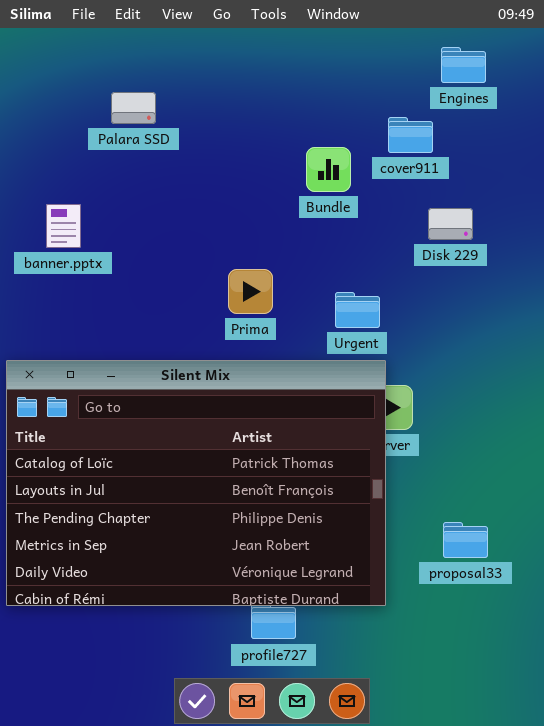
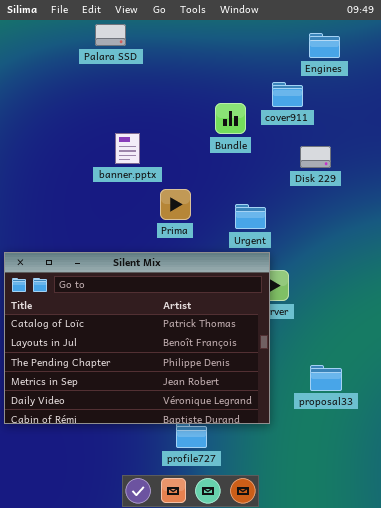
Palara SSD: [111,92,156,124] -> [95,24,126,46], moved
banner.pptx: [46,204,81,248] -> [115,133,140,164], moved

